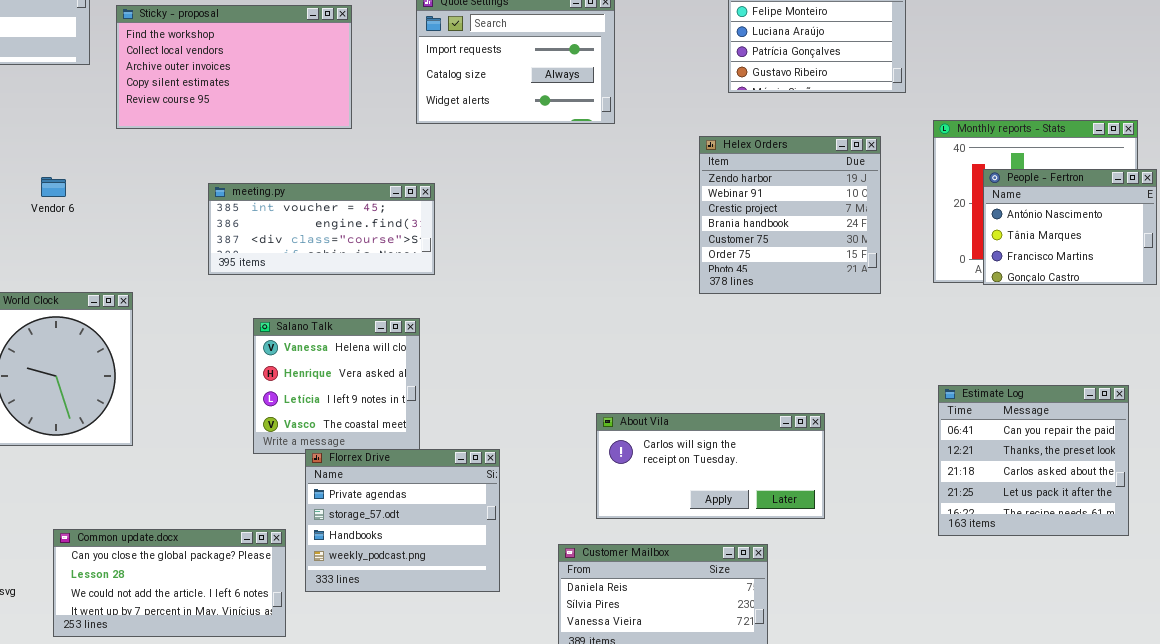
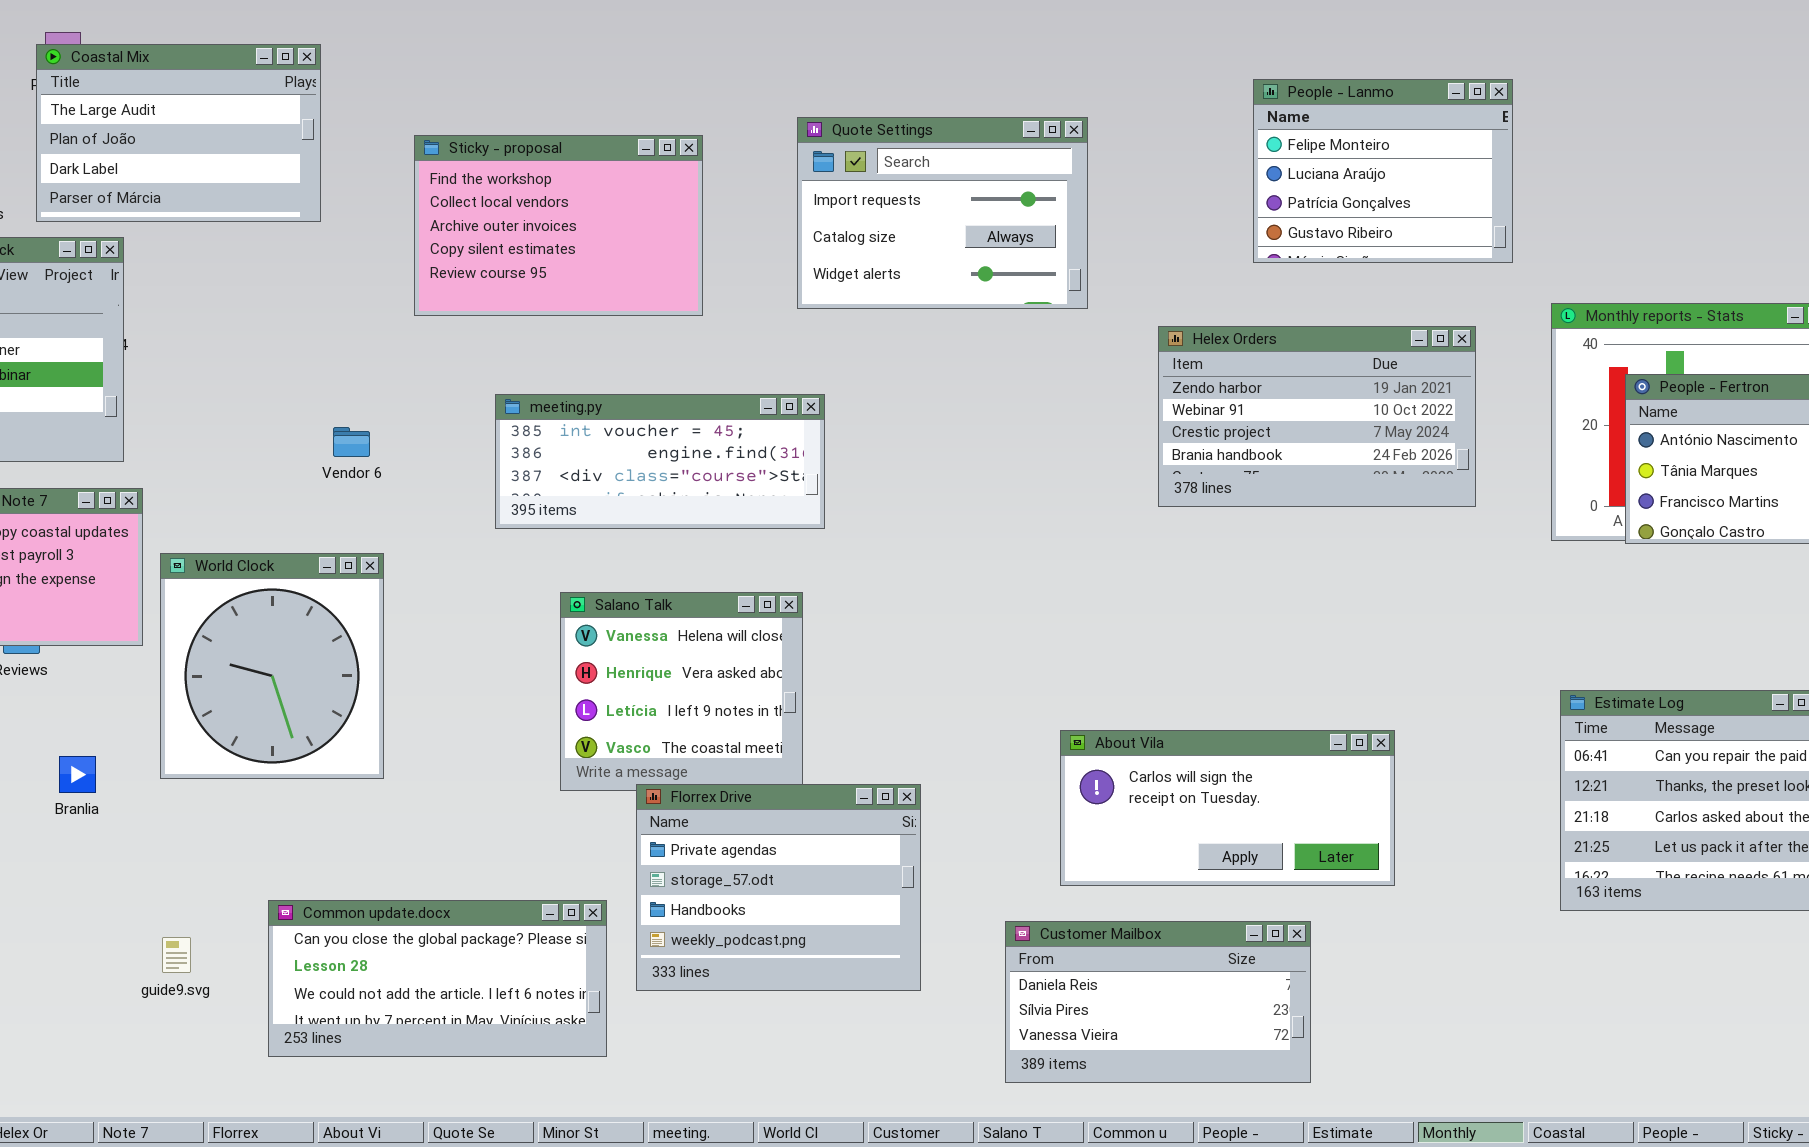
Sticky - proposal: [116,5,352,129] -> [414,135,703,316], resized
Helex Orders: [699,136,881,294] -> [1158,326,1476,507], resized
Vendor 6: [41,177,66,197] -> [333,427,370,457], moved

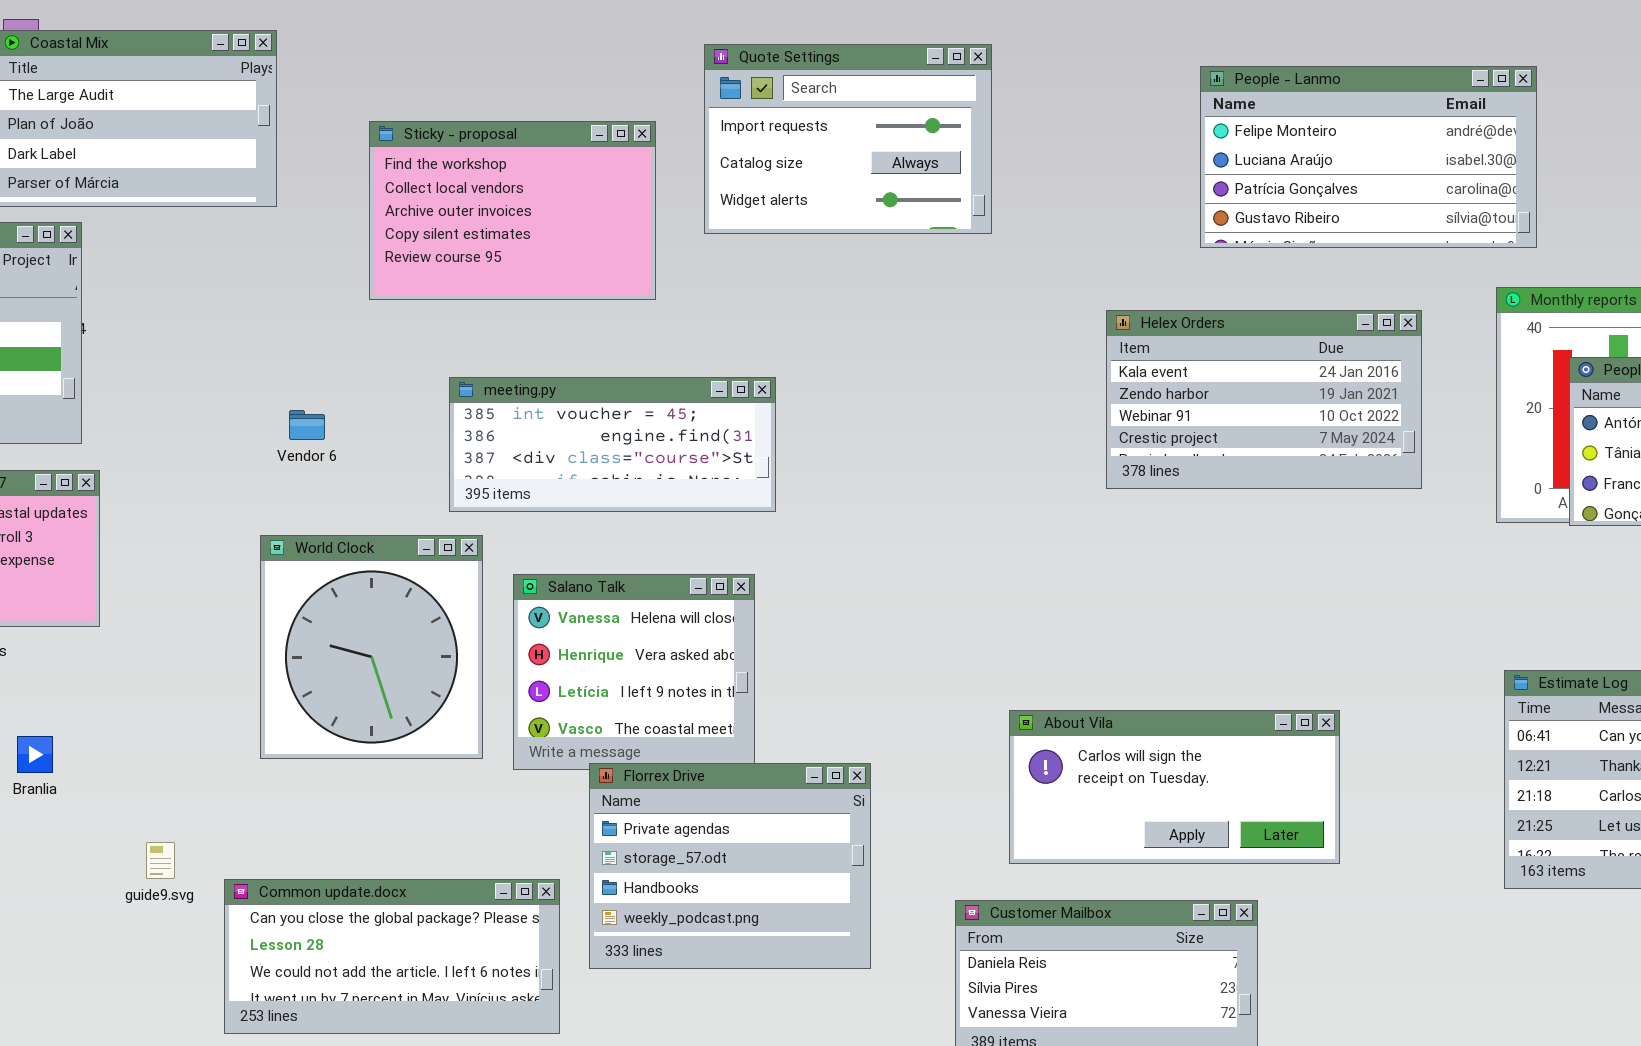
People - Lanmo: [1253,79,1513,263] -> [1200,66,1537,248], resized
Quote Settings: [797,117,1088,309] -> [704,44,992,234], moved
Helex Orders: [1158,326,1476,507] -> [1106,310,1422,489], scrolled up 1 row
World Clock: [160,553,384,779] -> [260,535,483,759], moved
guide9.svg: [162,937,191,973] -> [146,842,175,879], moved

